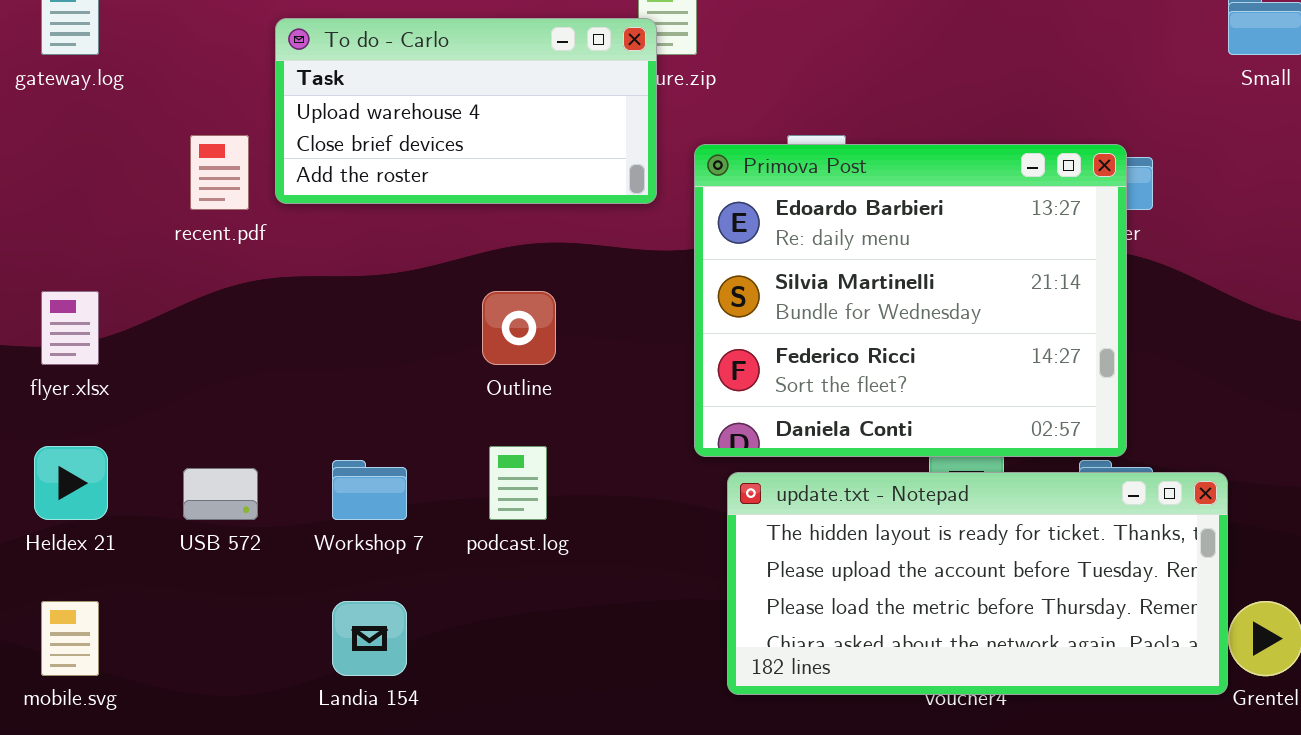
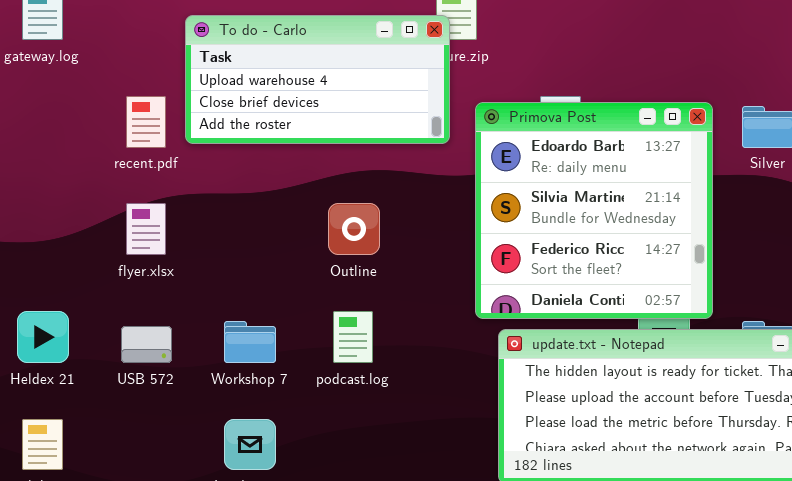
Primova Post: [694,144,1127,457] -> [475,102,713,319], resized
flyer.xlsx: [41,291,99,365] -> [126,203,166,255], moved

